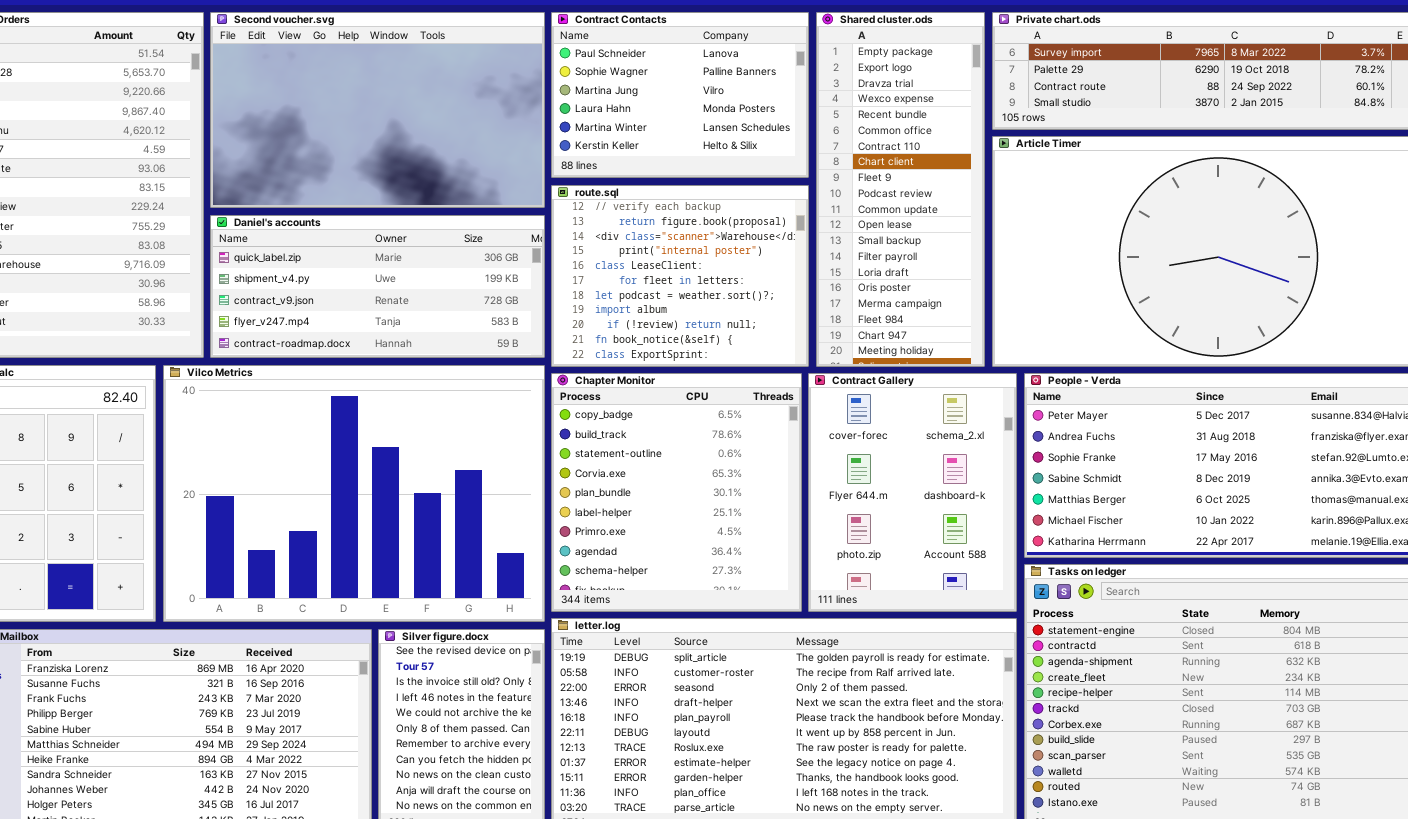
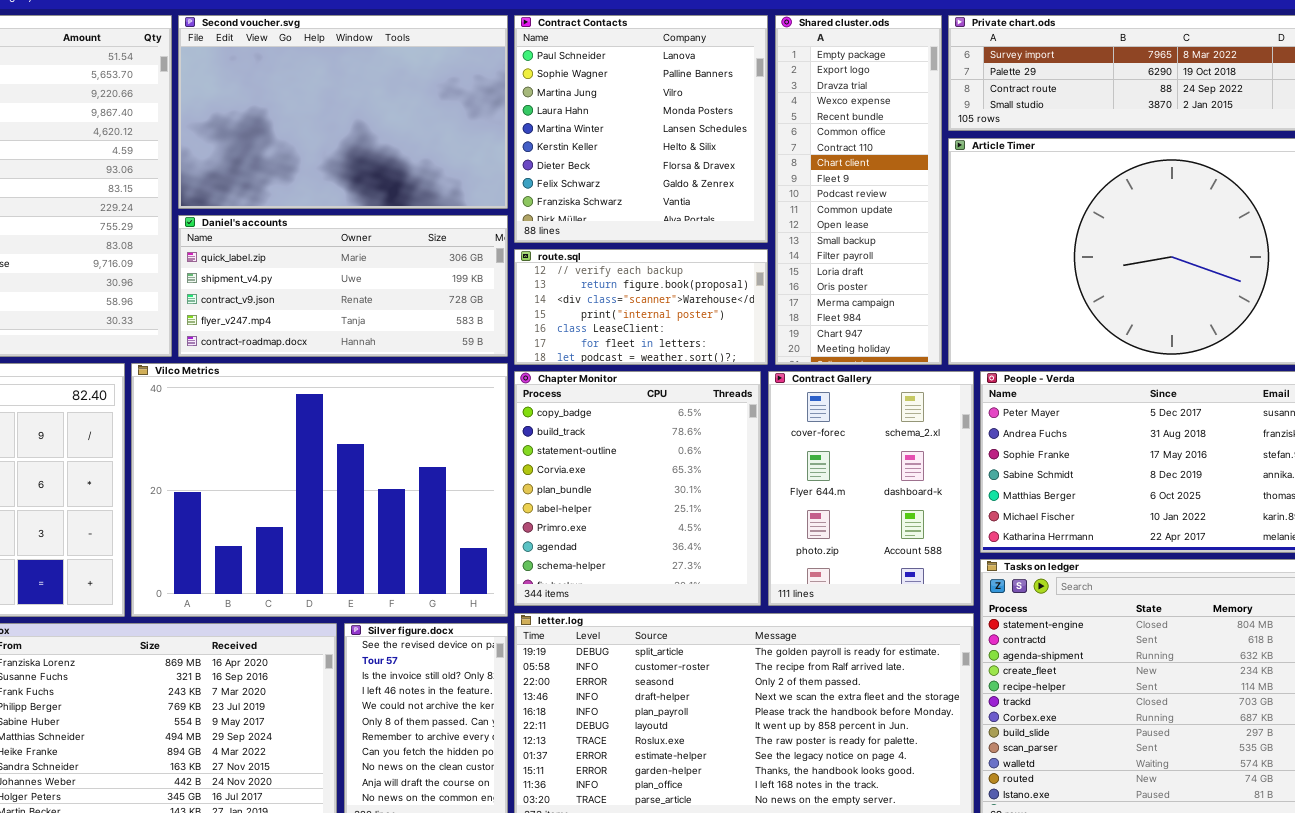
Contract Contacts: [551,12,809,178] -> [514,15,768,243], resized
route.sql: [551,185,809,367] -> [514,249,768,365], resized

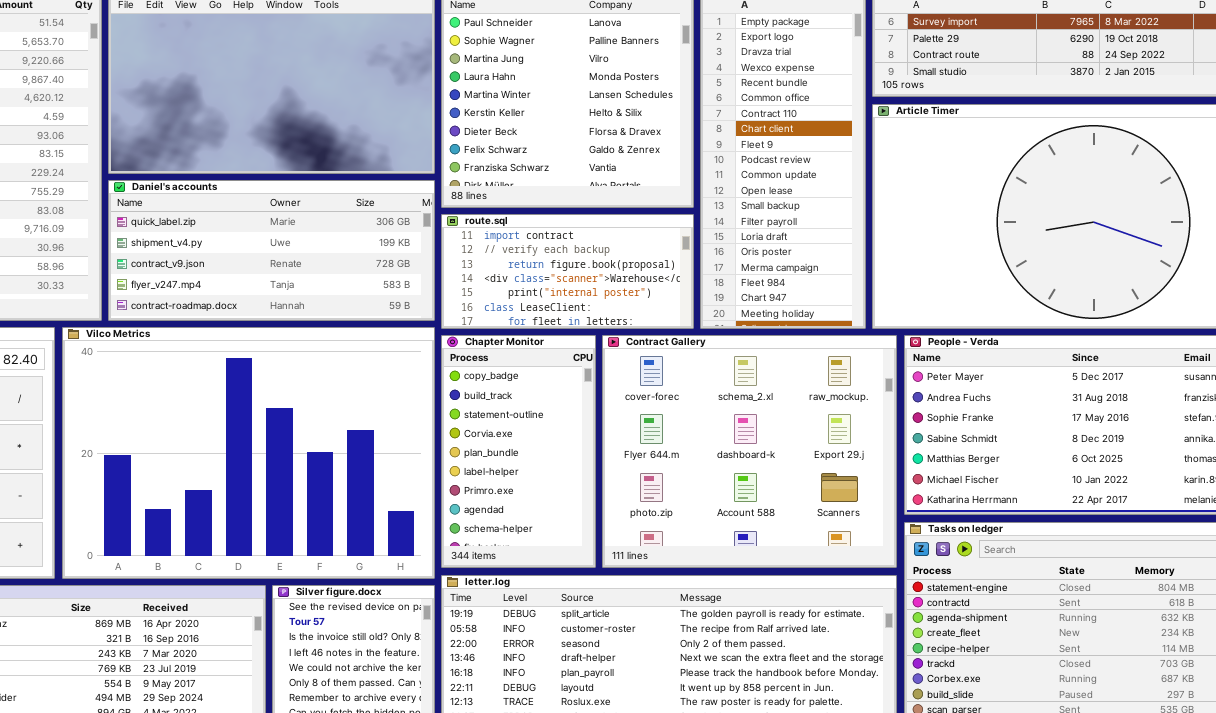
route.sql: [514,249,768,365] -> [441,214,694,329], scrolled up 1 row
Chapter Monitor: [514,371,761,606] -> [441,335,596,568], resized
Contract Gallery: [768,371,974,606] -> [602,335,897,568], resized

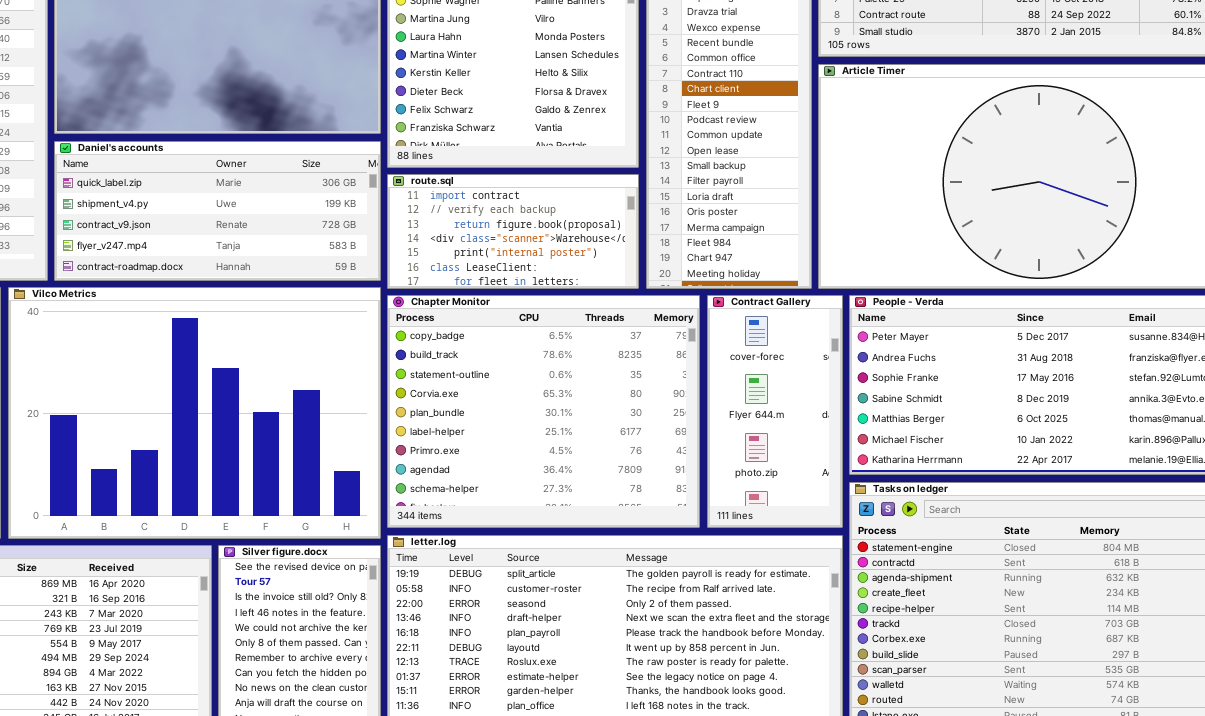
Chapter Monitor: [441,335,596,568] -> [387,295,700,528], resized
Contract Gallery: [602,335,897,568] -> [707,295,843,528], resized

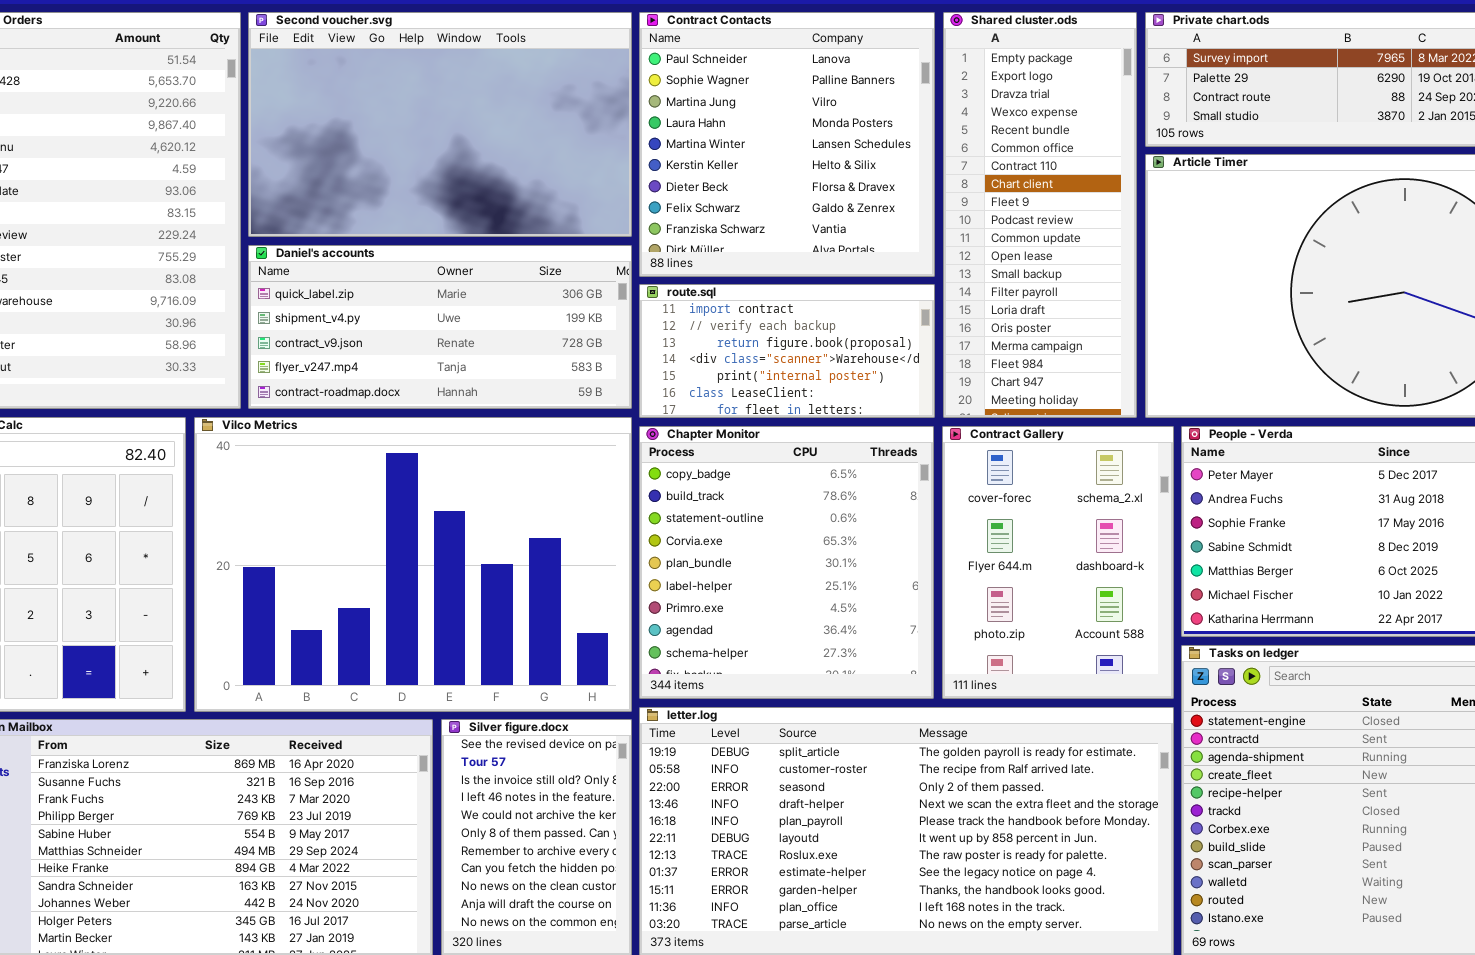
Chapter Monitor: [387,295,700,528] -> [639,426,934,699], resized
Contract Gallery: [707,295,843,528] -> [942,426,1174,699], resized

